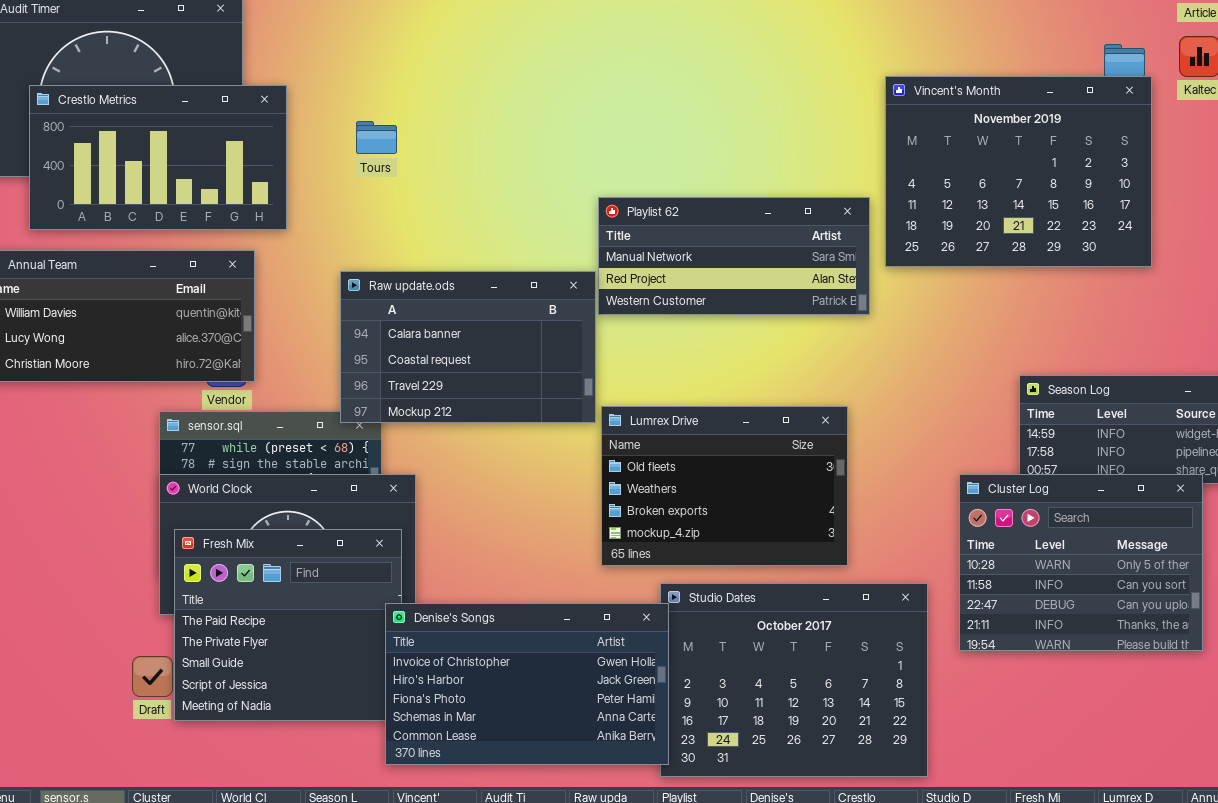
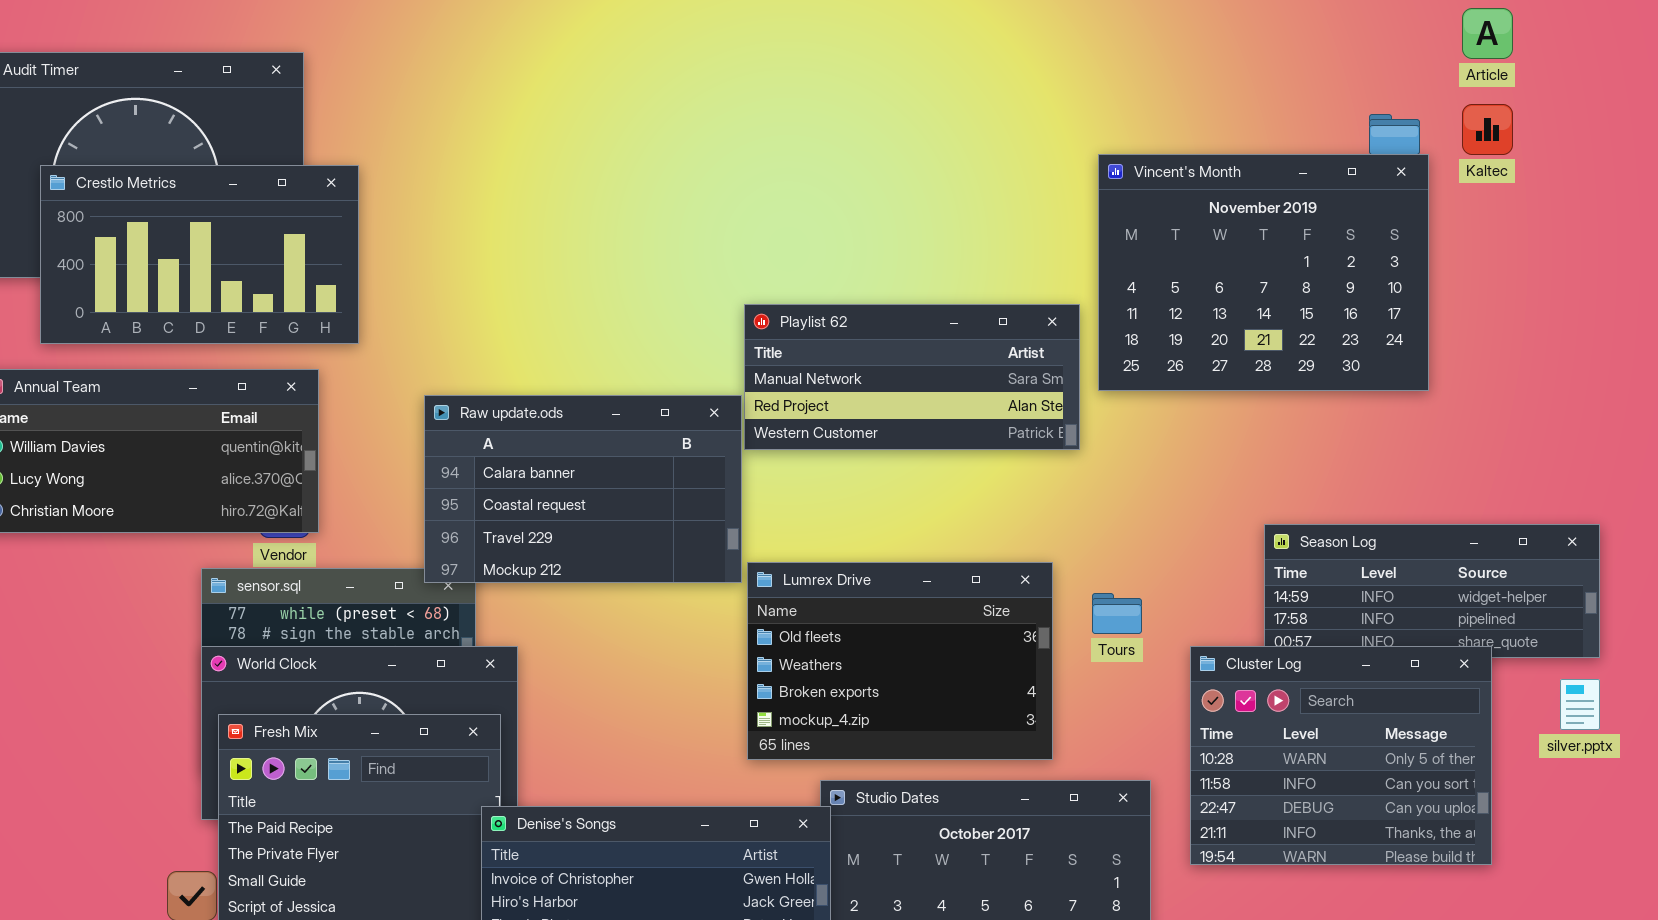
Tours: [356,121,397,154] -> [1092,593,1142,634], moved

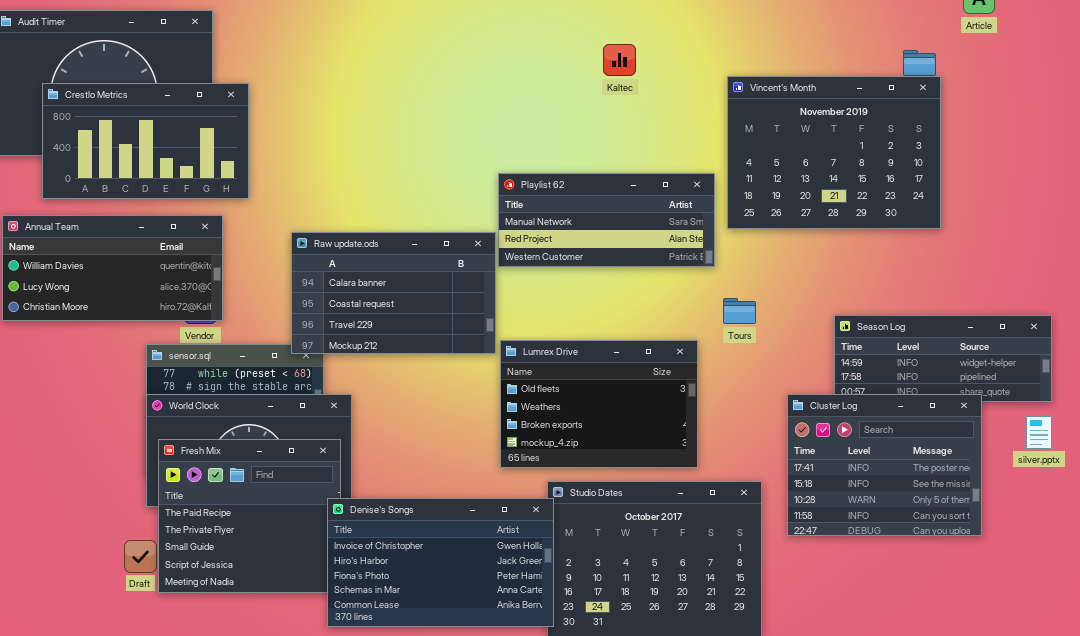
Kaltec: [1462,104,1513,155] -> [603,44,636,76], moved
Tours: [1092,593,1142,634] -> [723,298,756,324], moved
Cluster Log: [1190,646,1492,865] -> [787,394,982,536], scrolled up 2 rows

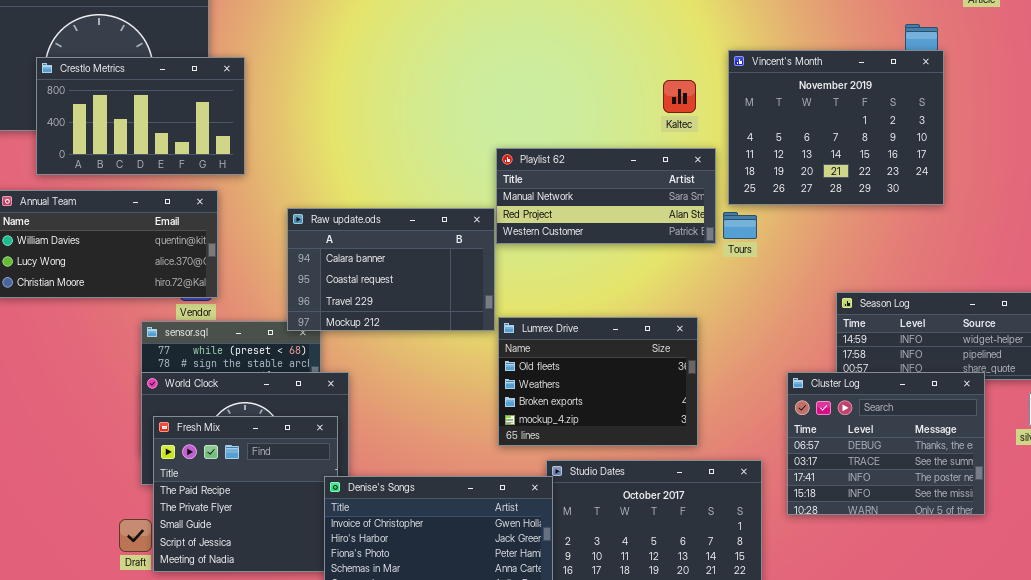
Kaltec: [603,44,636,76] -> [663,80,696,113], moved
Tours: [723,298,756,324] -> [723,212,757,239], moved
Cluster Log: [787,394,982,536] -> [787,372,985,515], scrolled up 2 rows

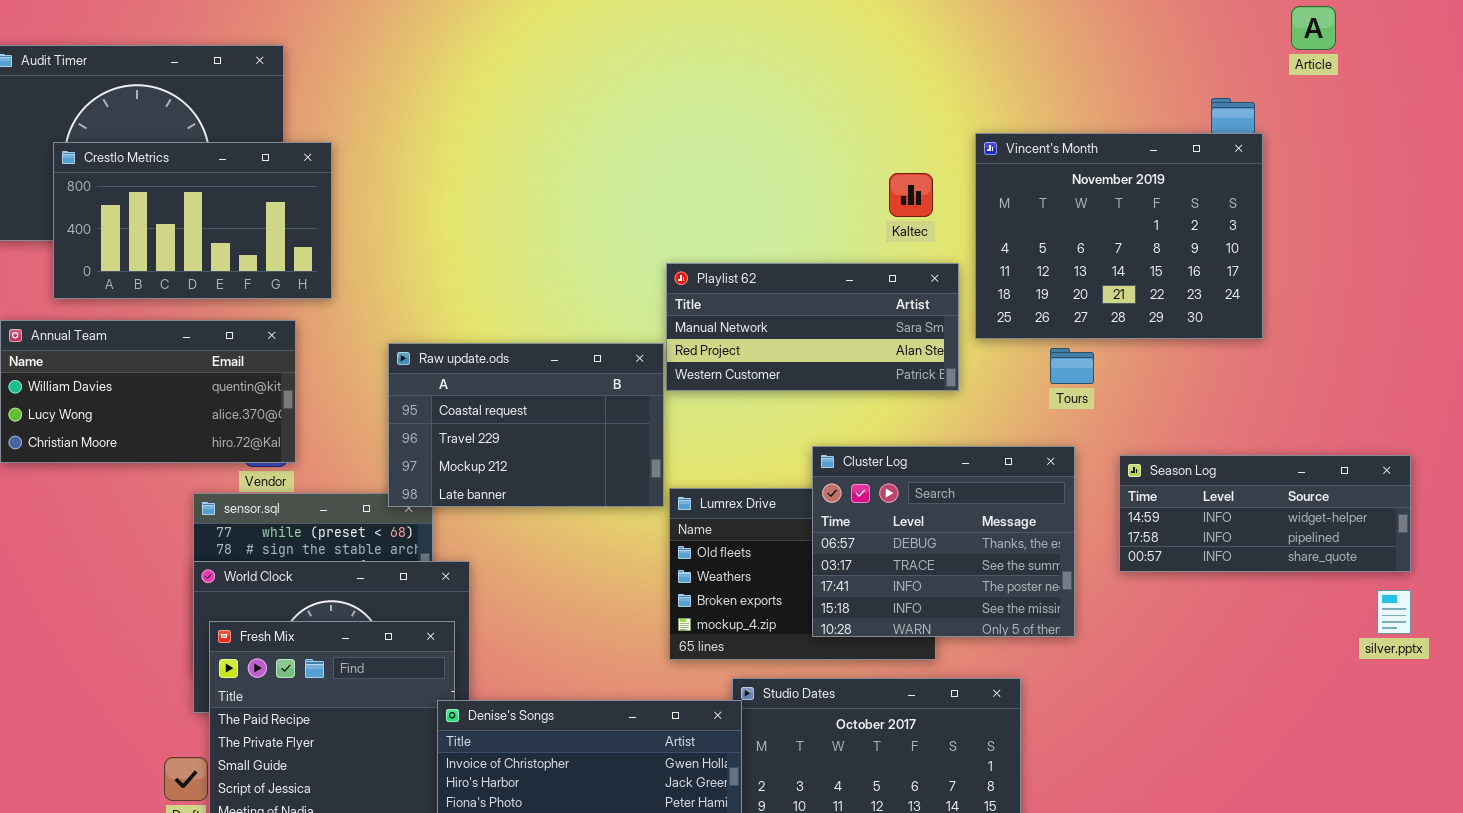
Raw update.ods: [287,208,495,331] -> [388,343,664,507], scrolled down 1 row
Tours: [723,212,757,239] -> [1050,348,1094,384], moved
Cluster Log: [787,372,985,515] -> [812,446,1075,637], moved

